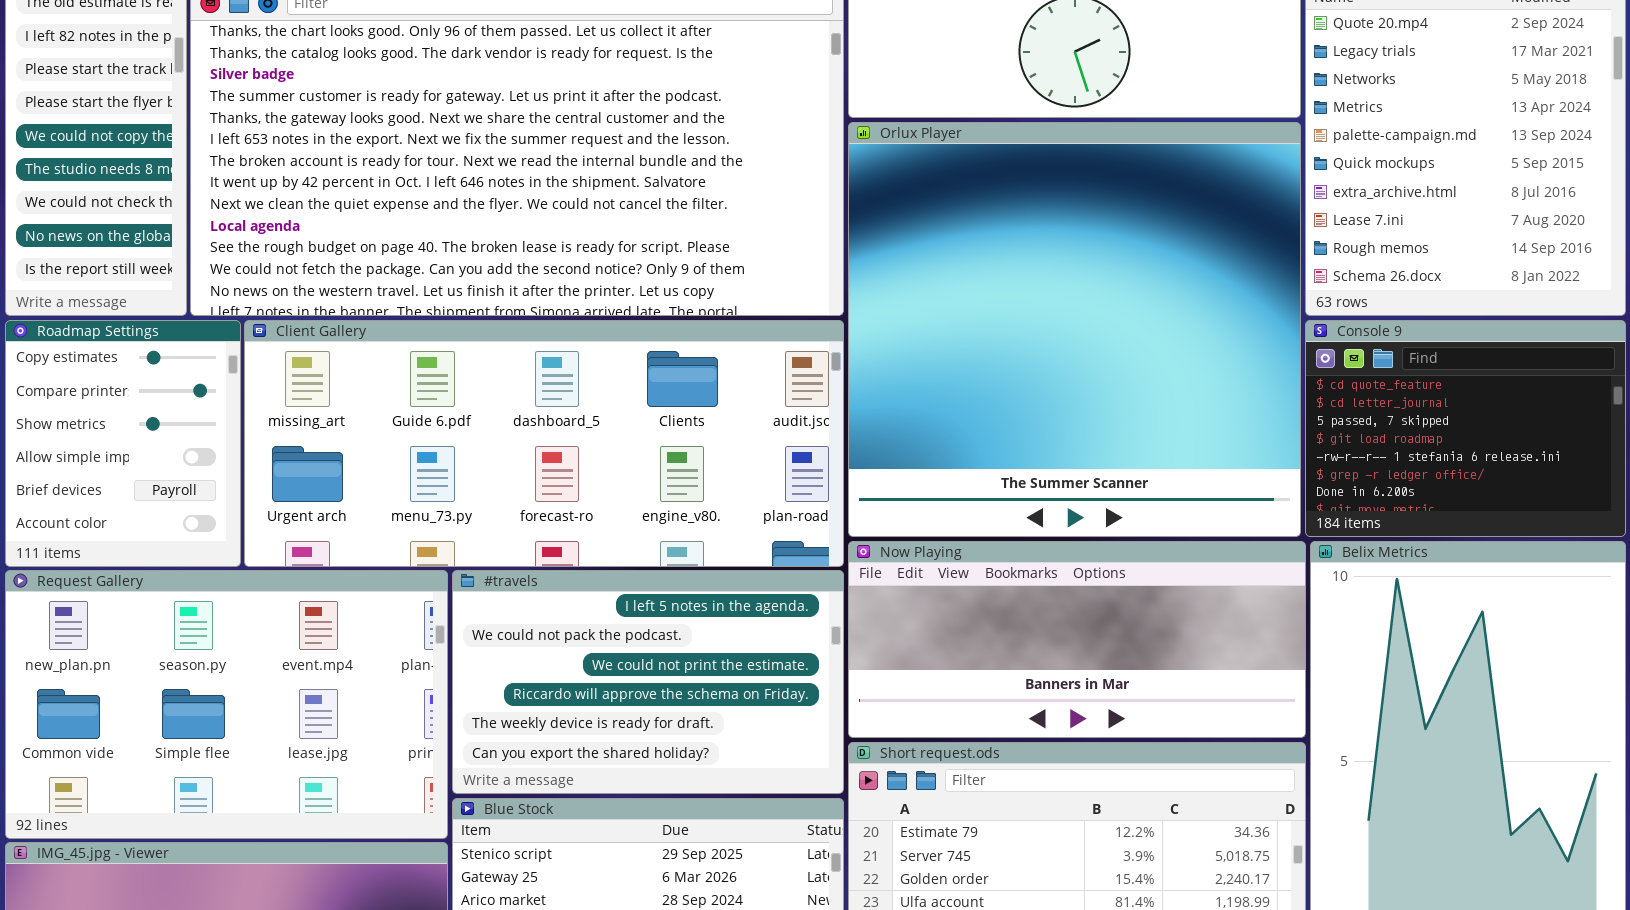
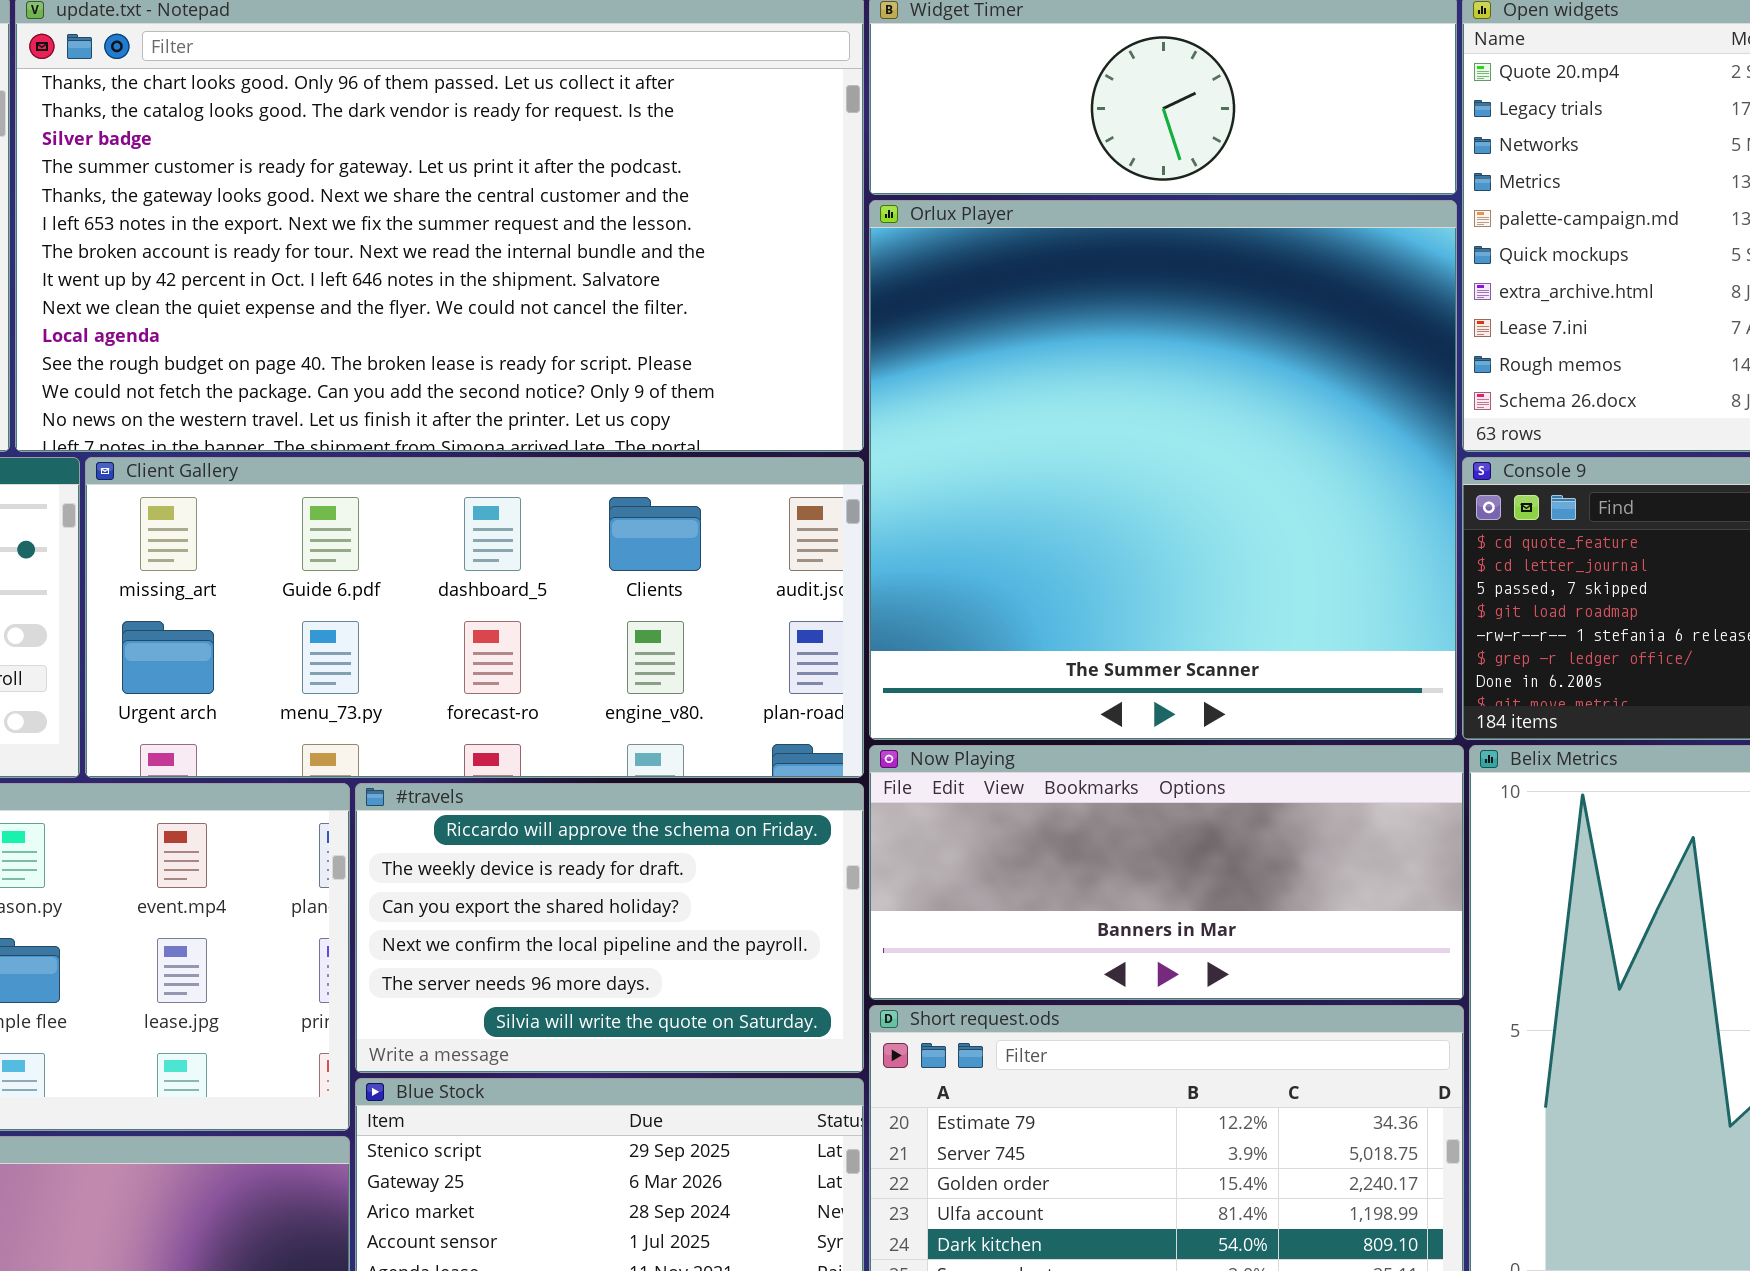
#travels: [452,570,844,794] -> [355,783,864,1073], scrolled down 3 rows

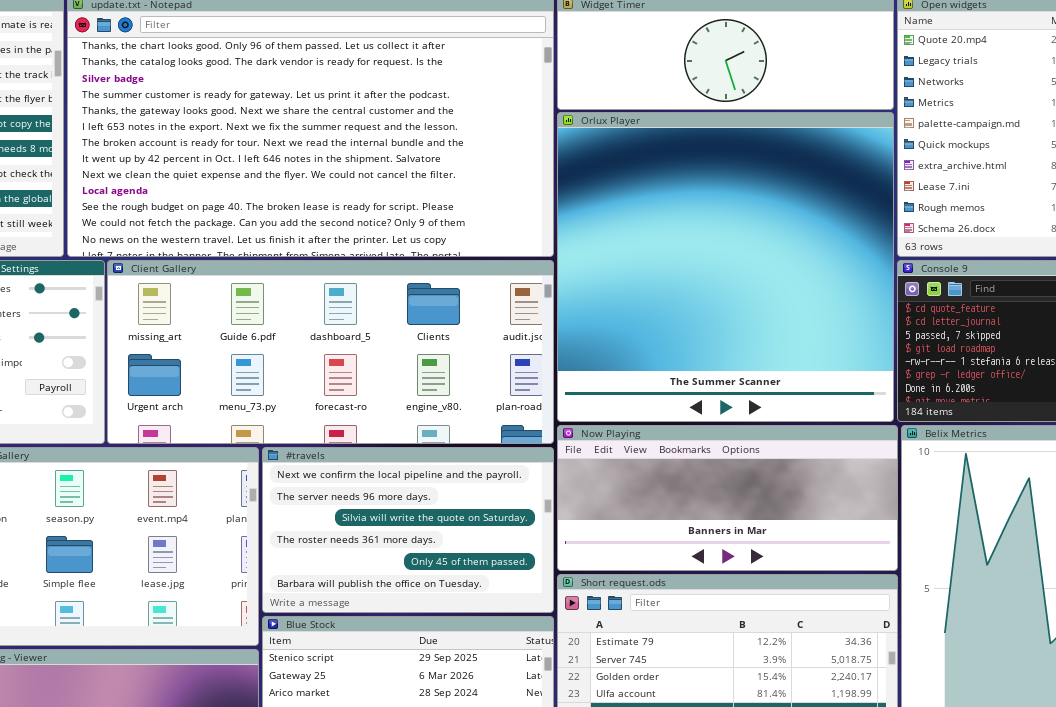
#travels: [355,783,864,1073] -> [262,447,554,613], scrolled down 3 rows

